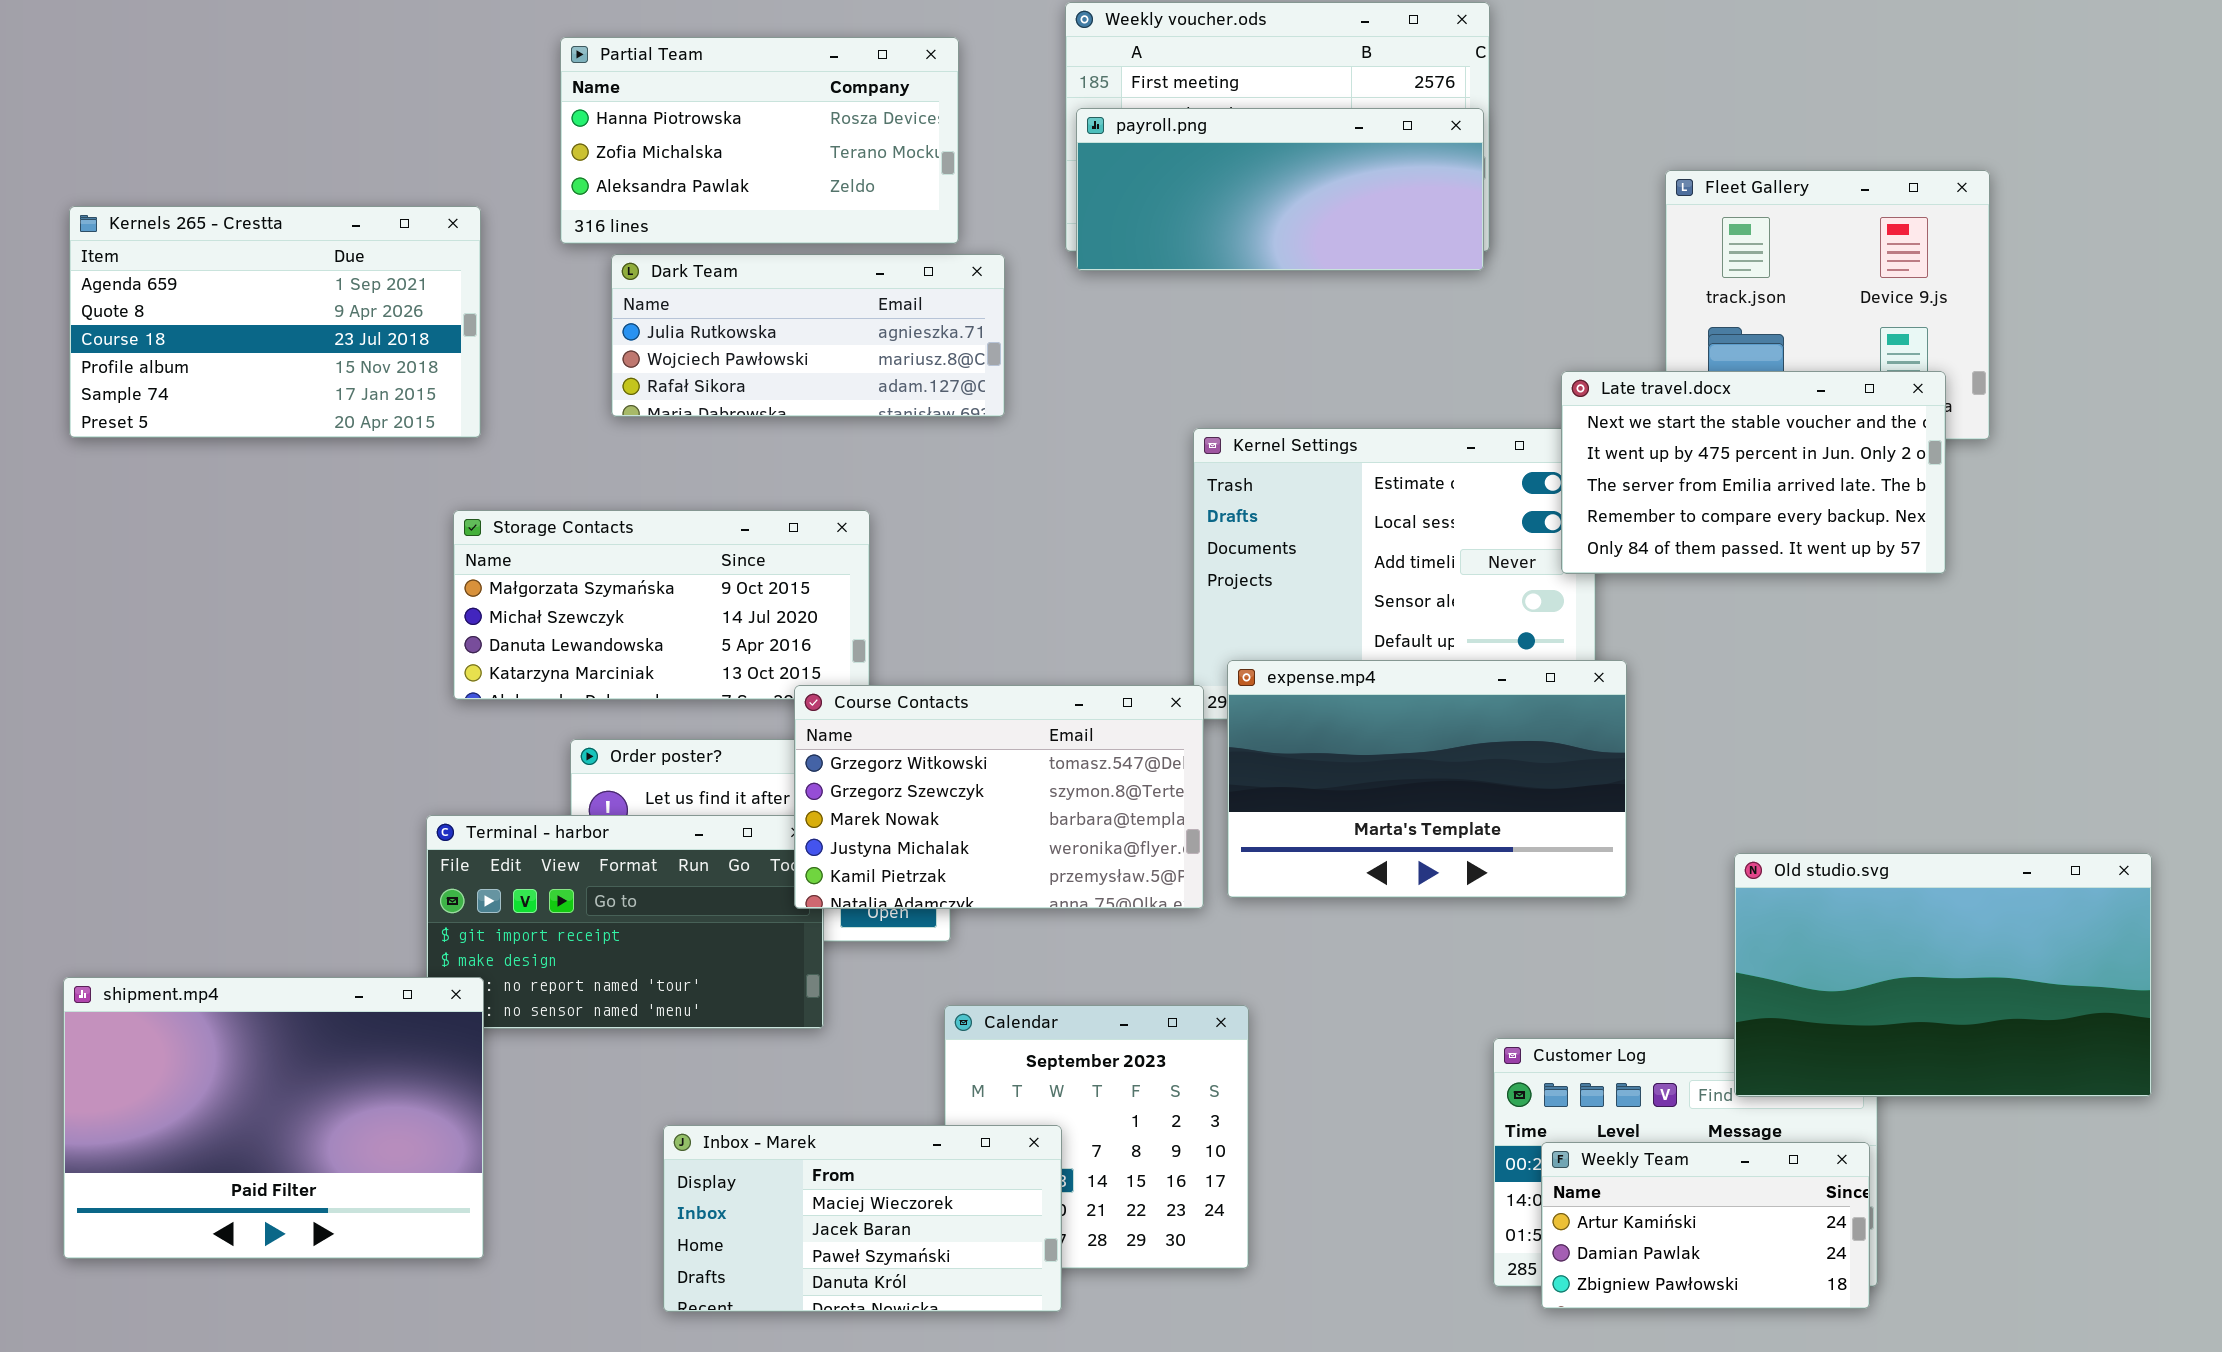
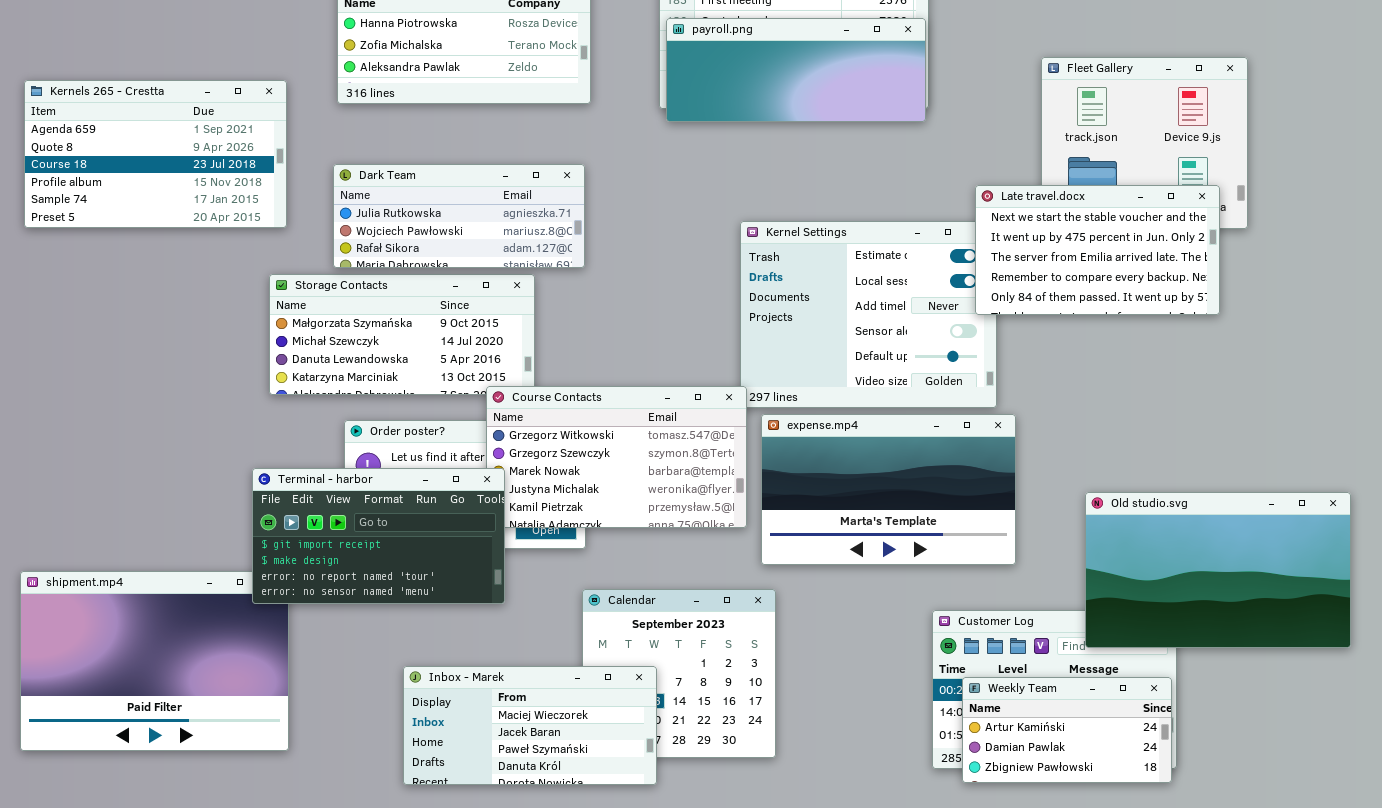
Dark Team: [611,254,1005,417] -> [333,164,585,268], moved
expense.mp4: [1227,660,1627,898] -> [761,414,1016,565], moved
Terminal - harbor: [426,815,824,1029] -> [252,468,505,604], raised

